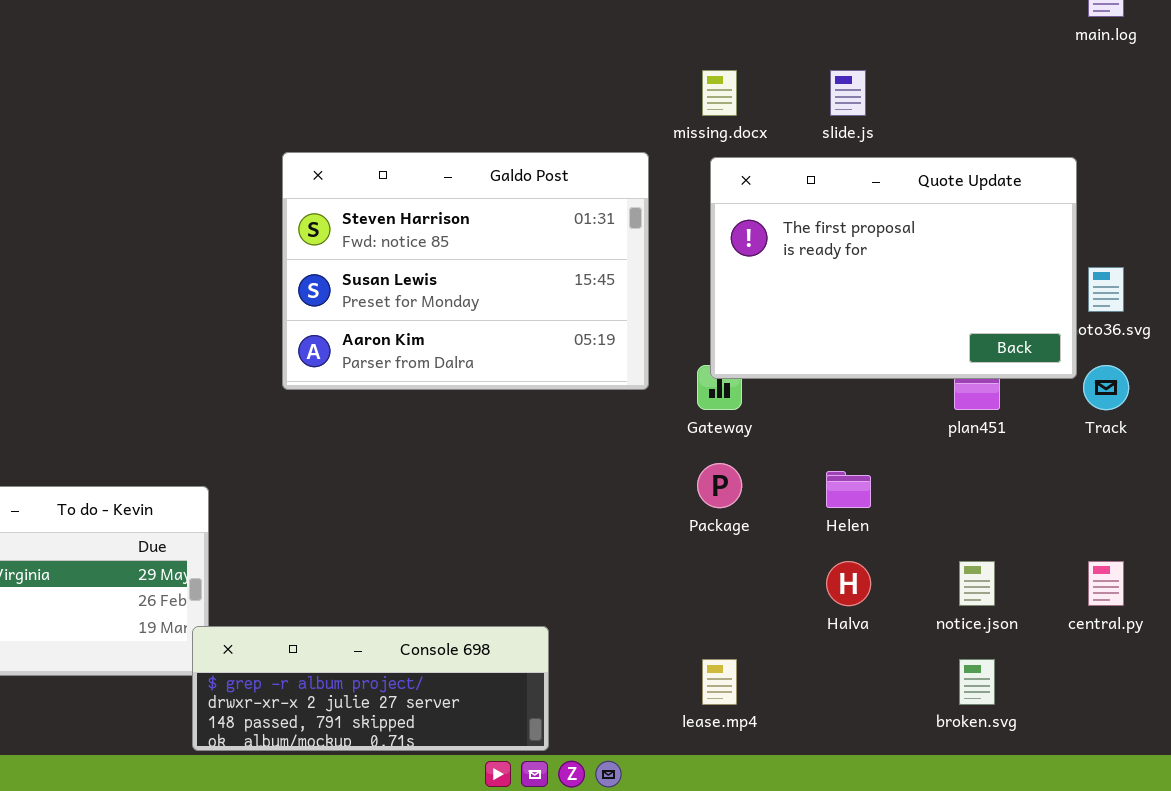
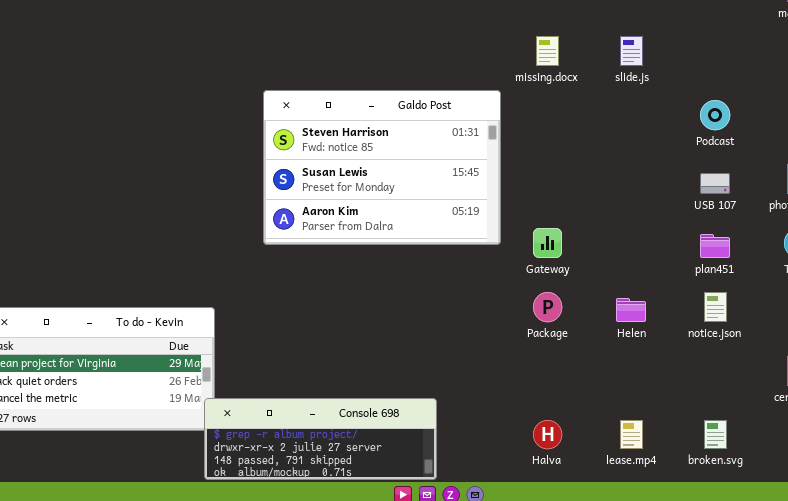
Quote Update: [710,157,1077,379] -> none, closed
Halva: [826,561,871,606] -> [533,420,562,449], moved
notice.json: [959,561,995,606] -> [704,292,727,322], moved
lease.mp4: [702,659,737,705] -> [620,420,643,449], moved

